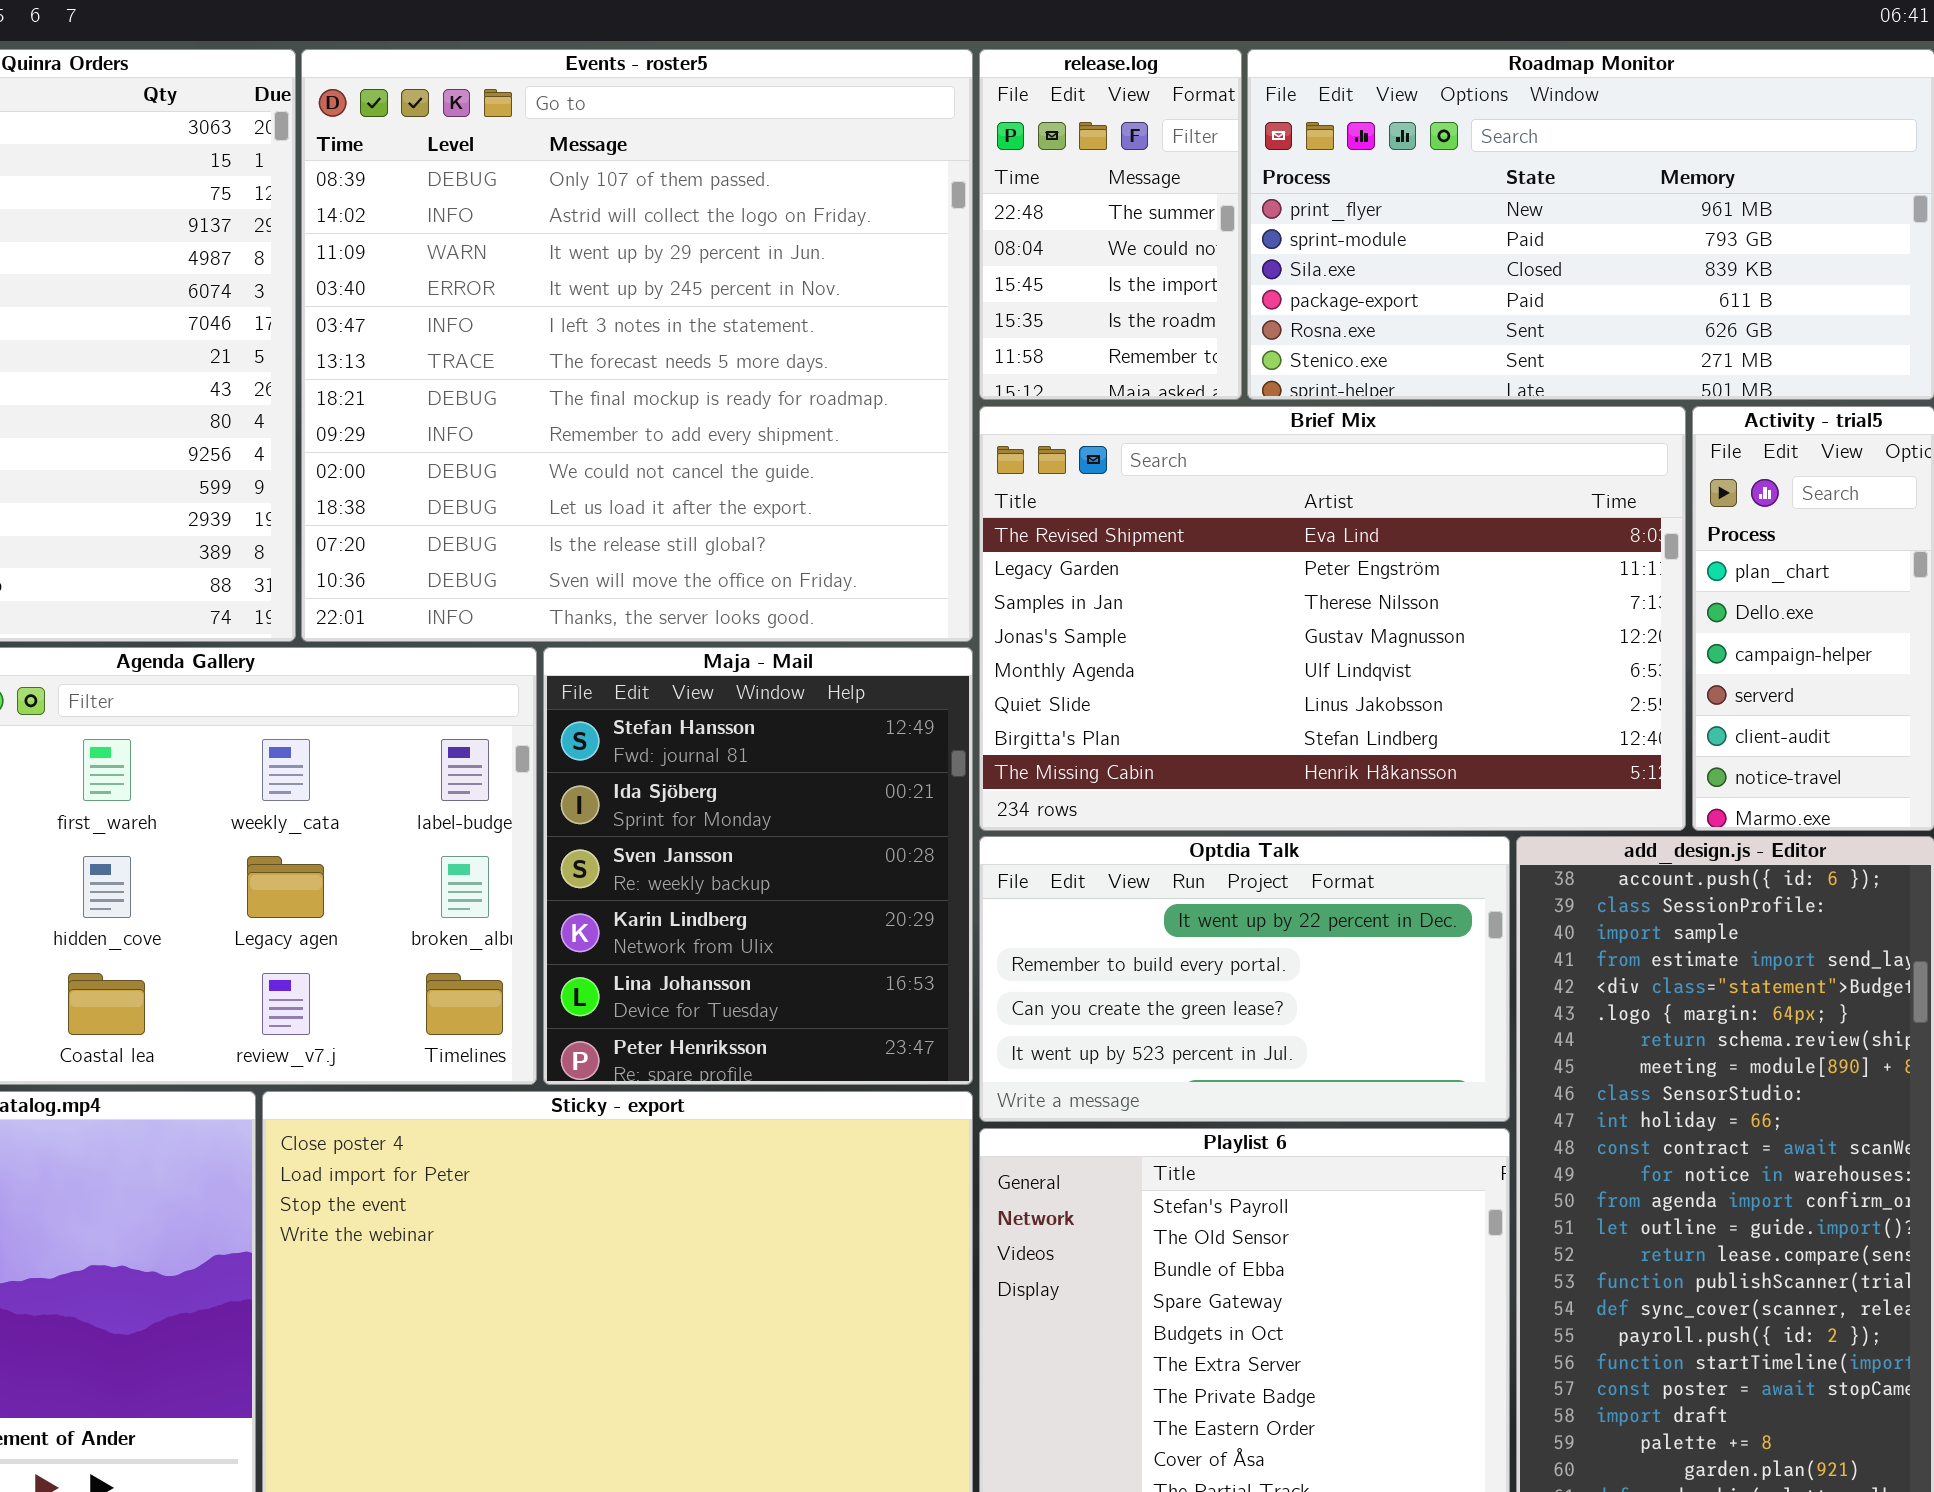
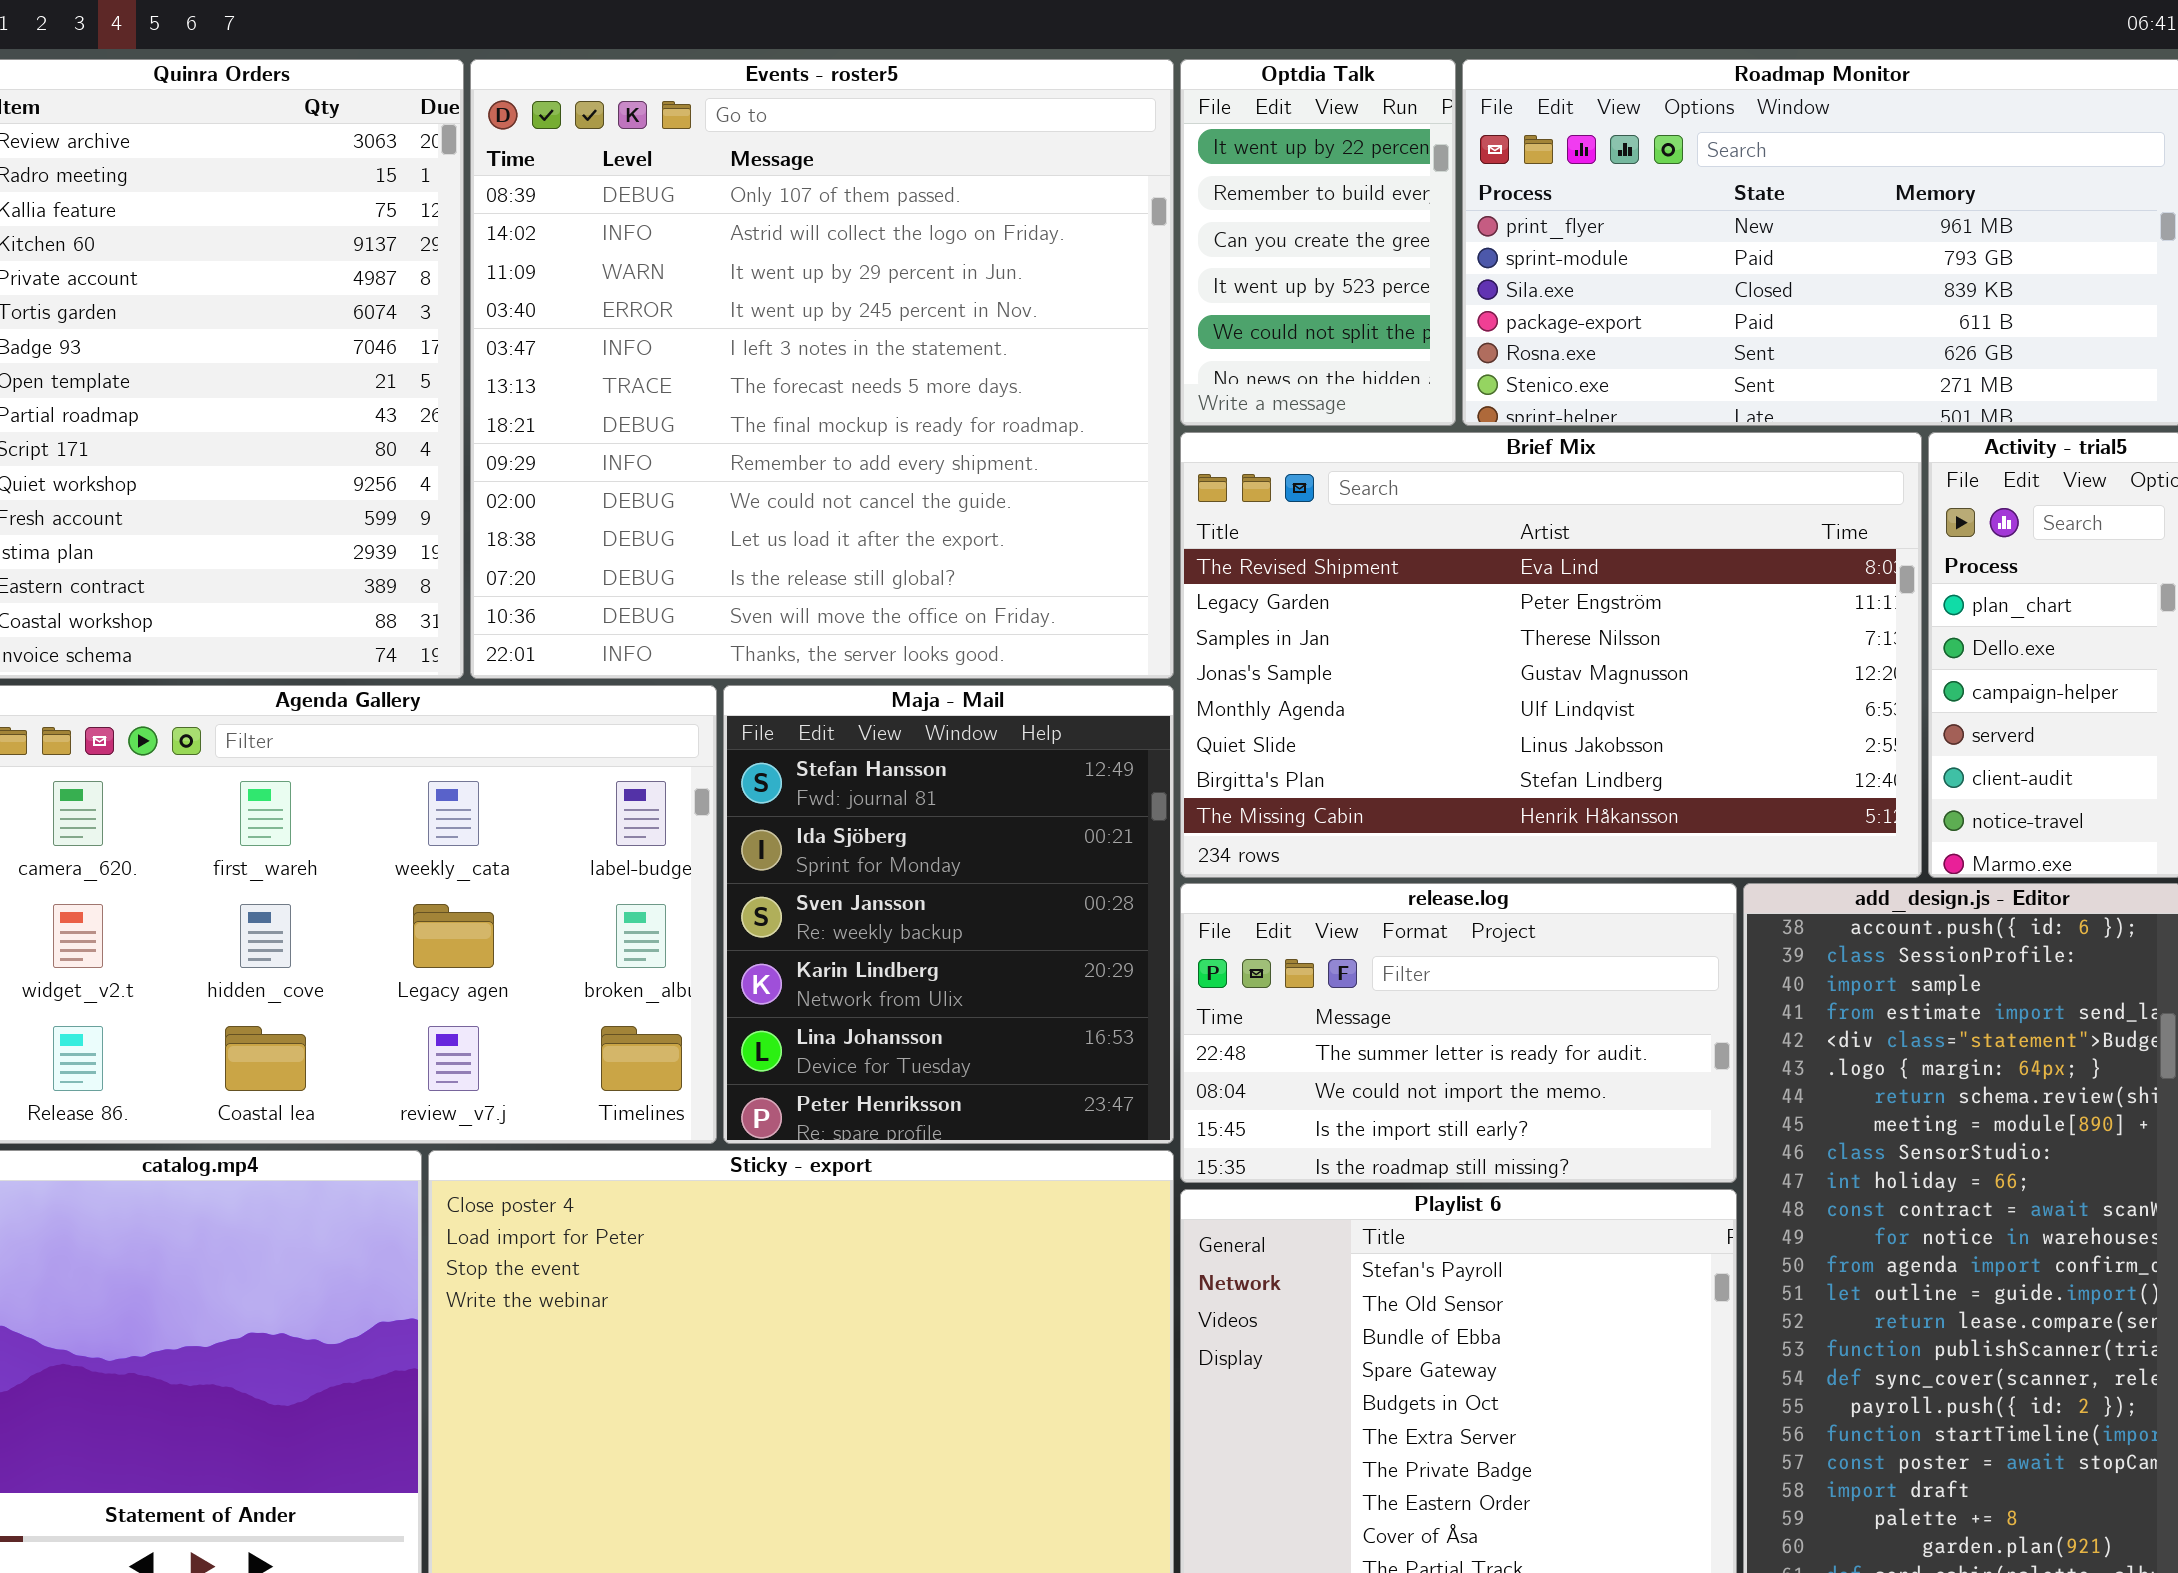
release.log: [979,49,1242,400] -> [1180,883,1737,1183], moved, resized
Optdia Talk: [979,836,1510,1122] -> [1180,59,1456,426], moved, resized

